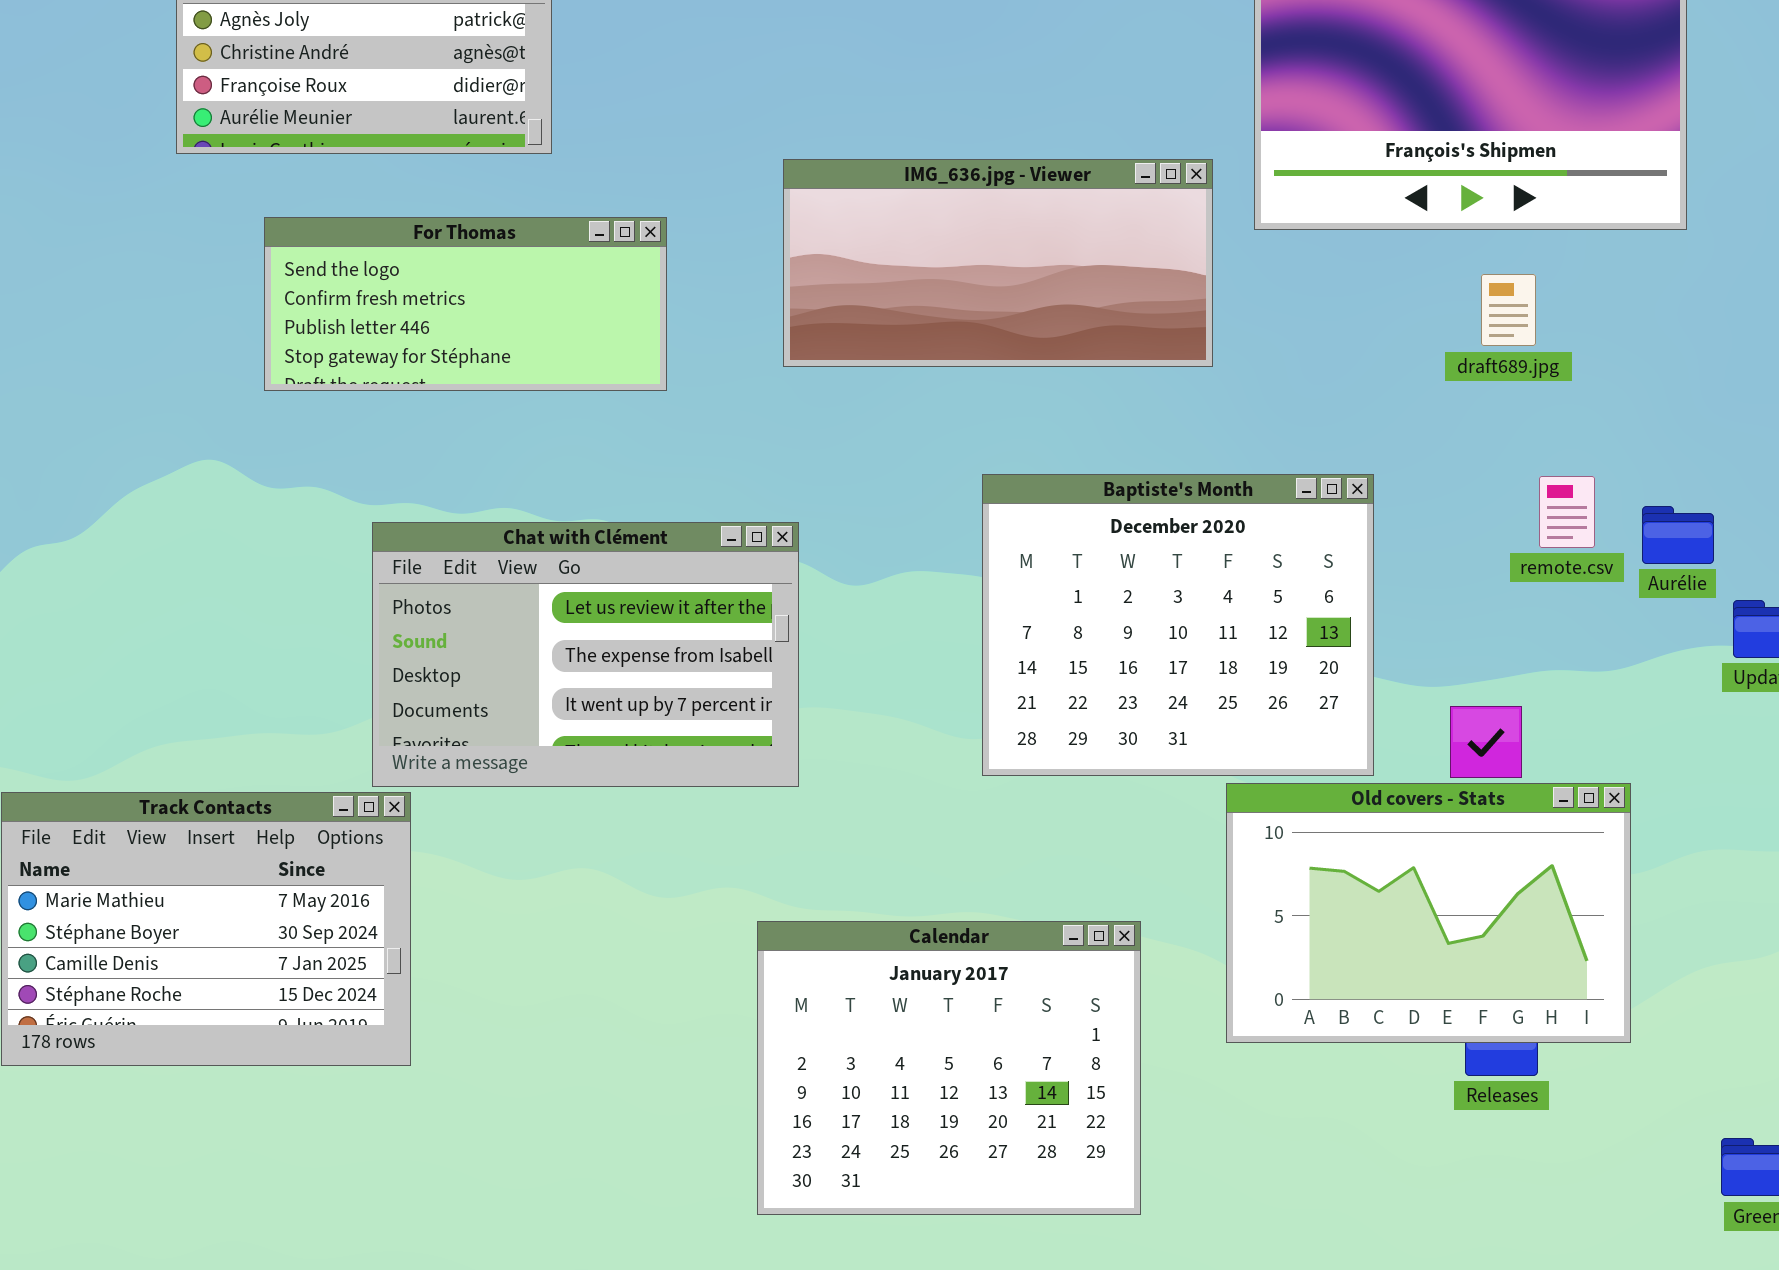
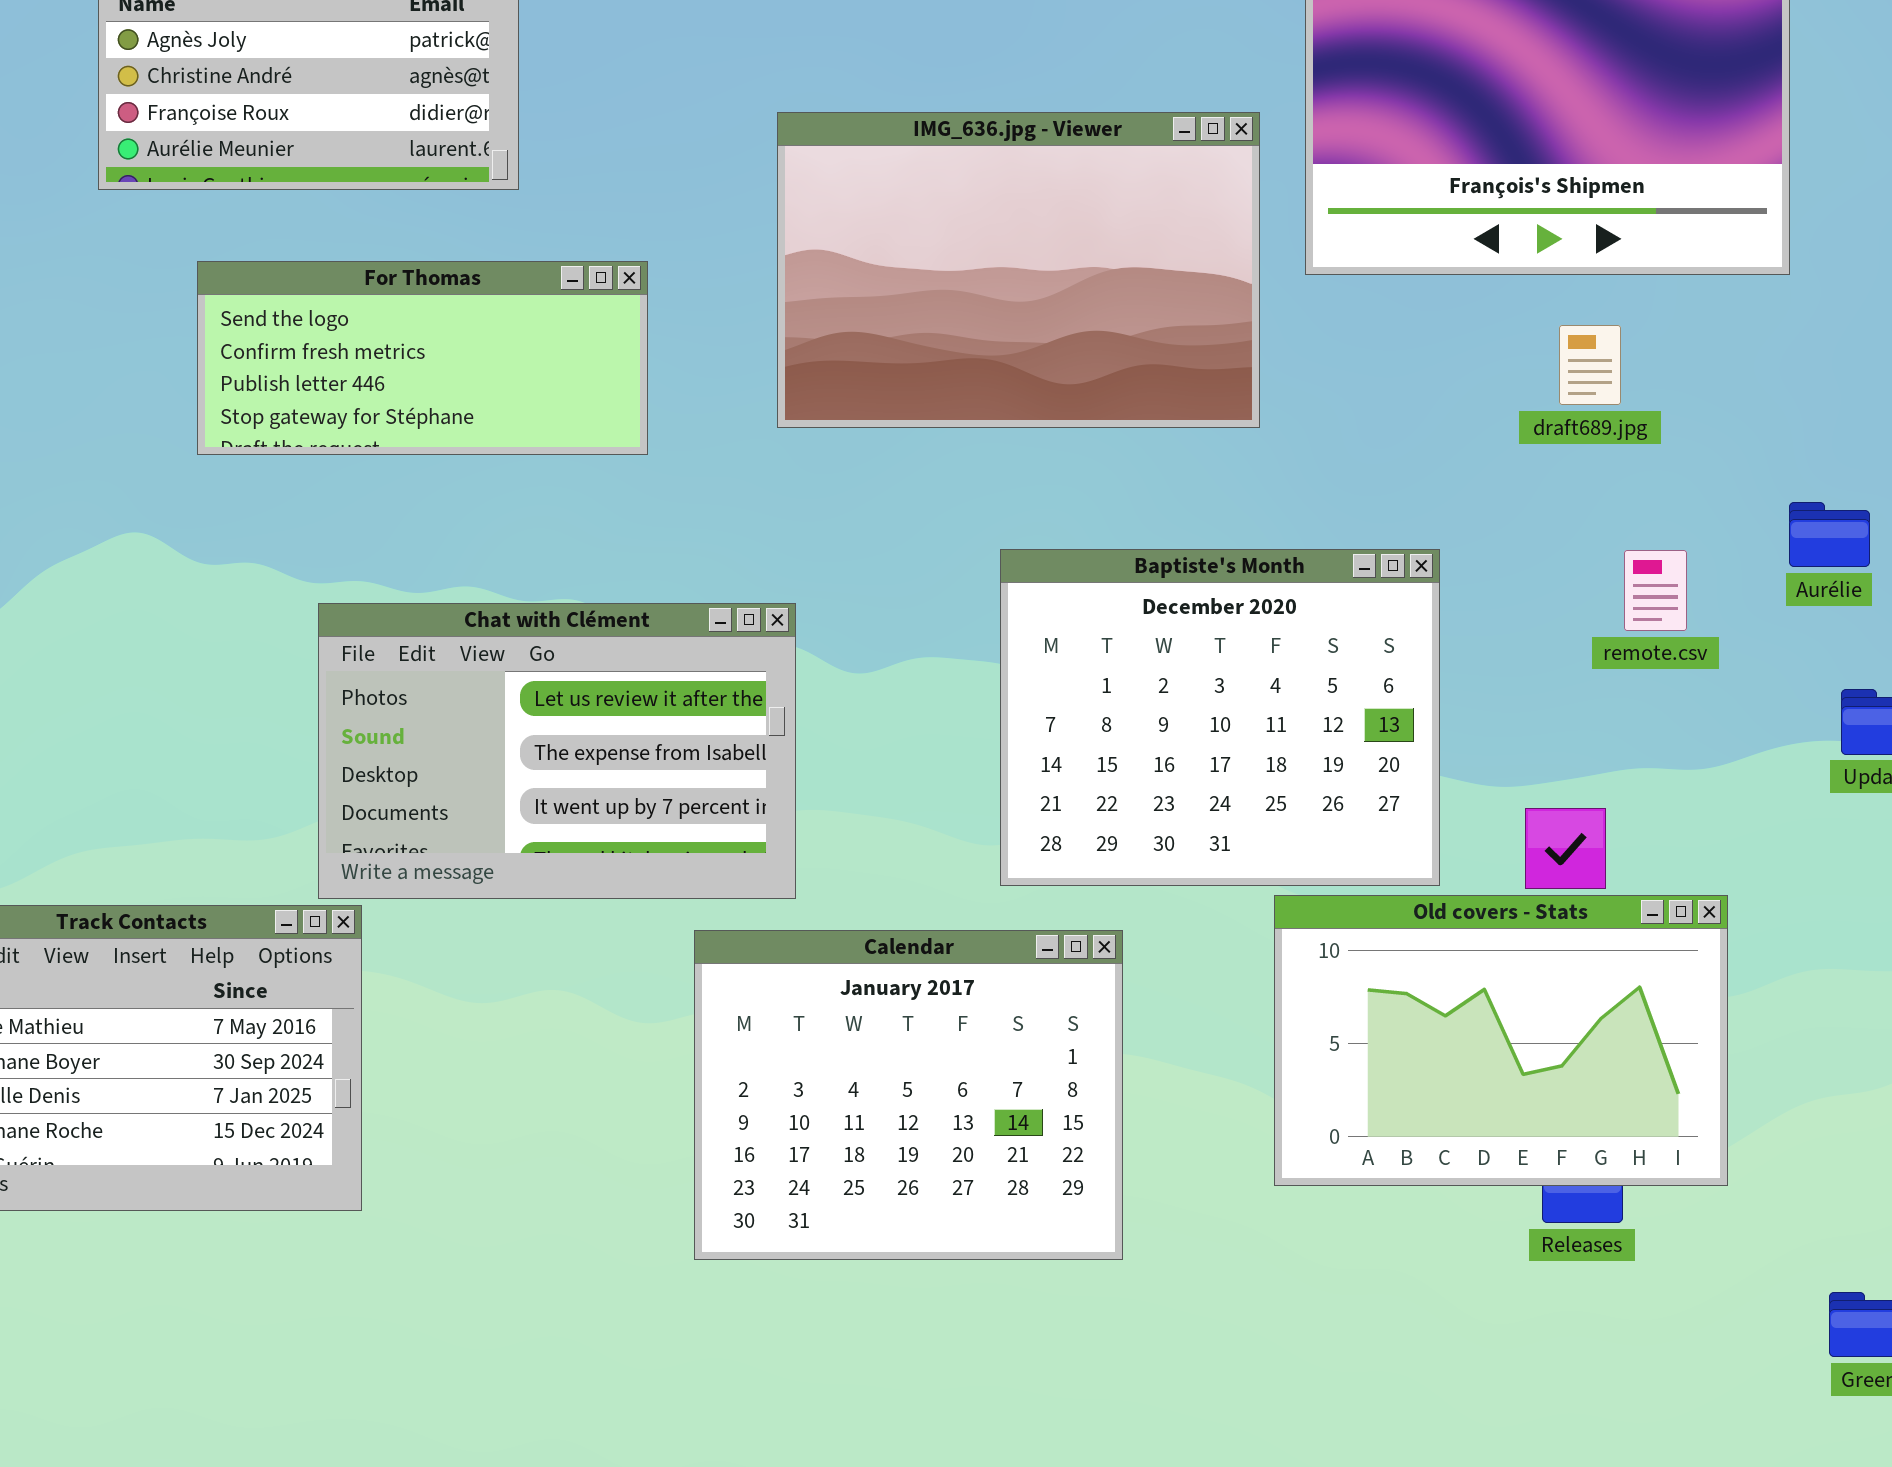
IMG_636.jpg - Viewer: [783,159,1213,367] -> [777,112,1260,428], resized
Aurélie: [1642,506,1714,564] -> [1789,502,1870,567], moved
Calendar: [757,921,1141,1215] -> [694,930,1123,1260], moved

